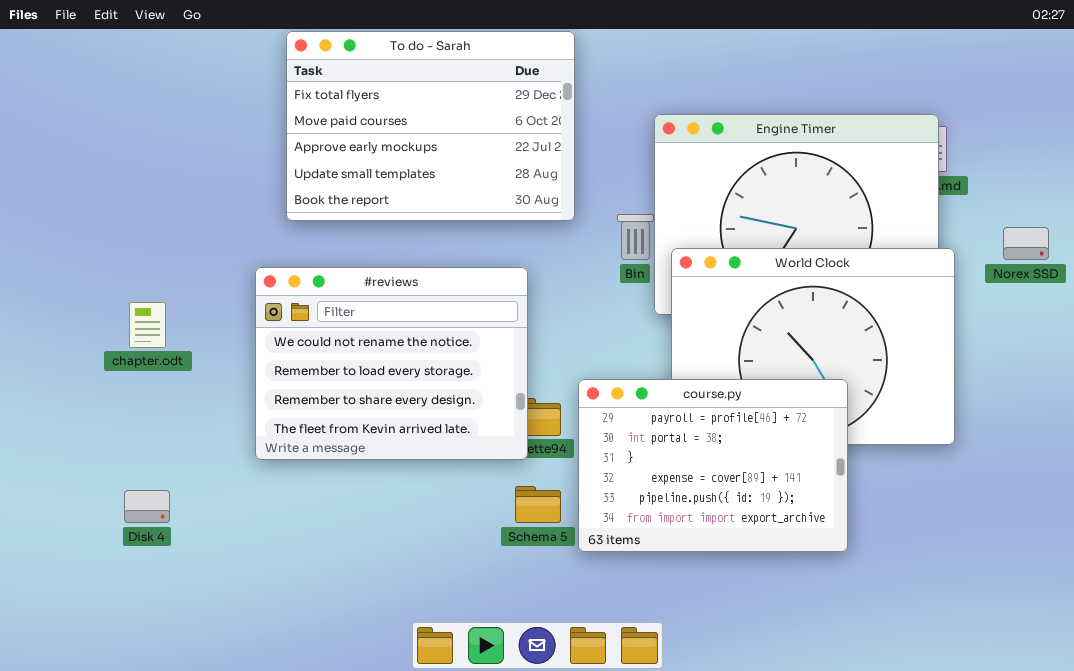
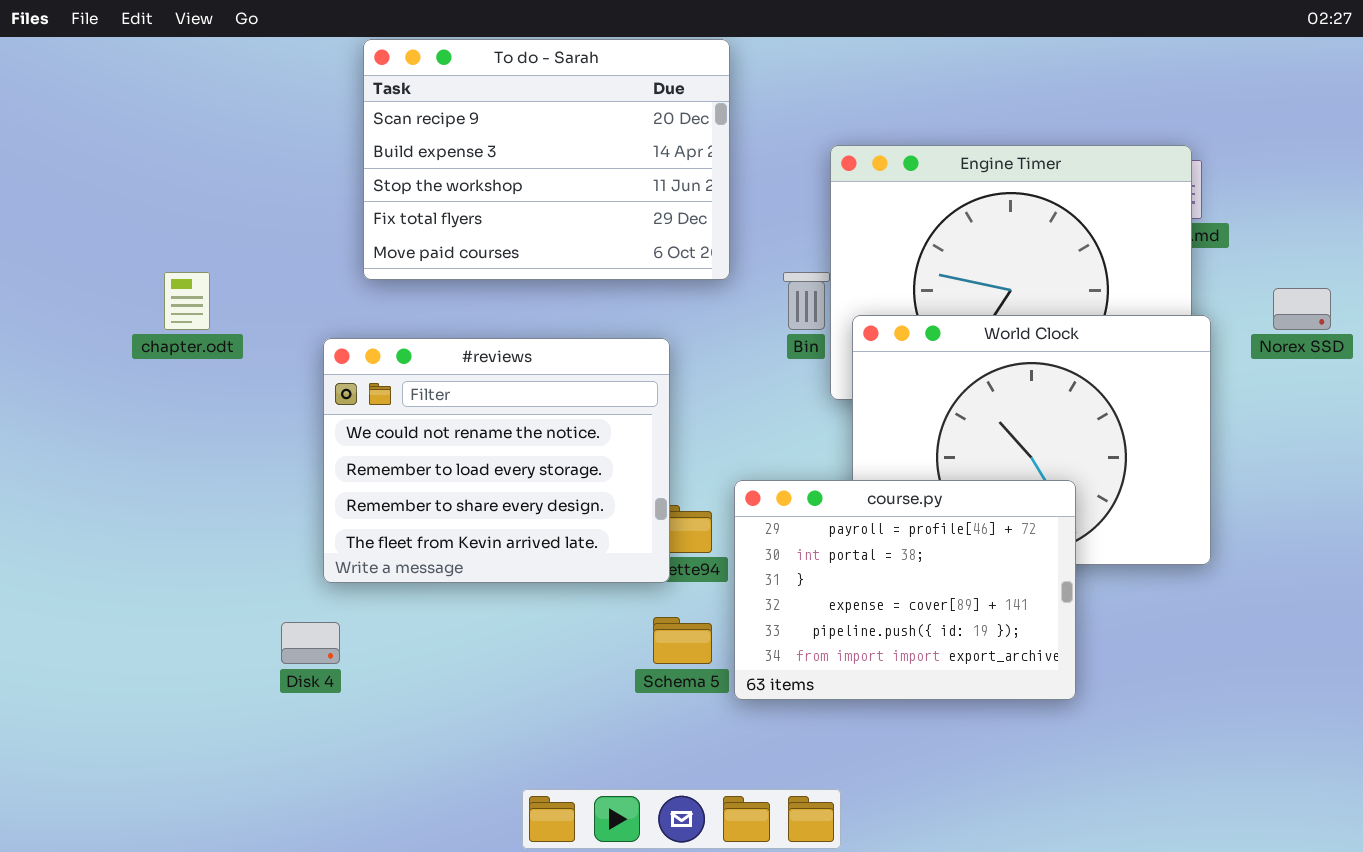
To do - Sarah: [286,31,575,221] -> [363,39,730,280], scrolled up 3 rows
chapter.odt: [129,302,166,348] -> [164,272,210,330], moved
Disk 4: [124,490,170,523] -> [281,622,340,664], moved

